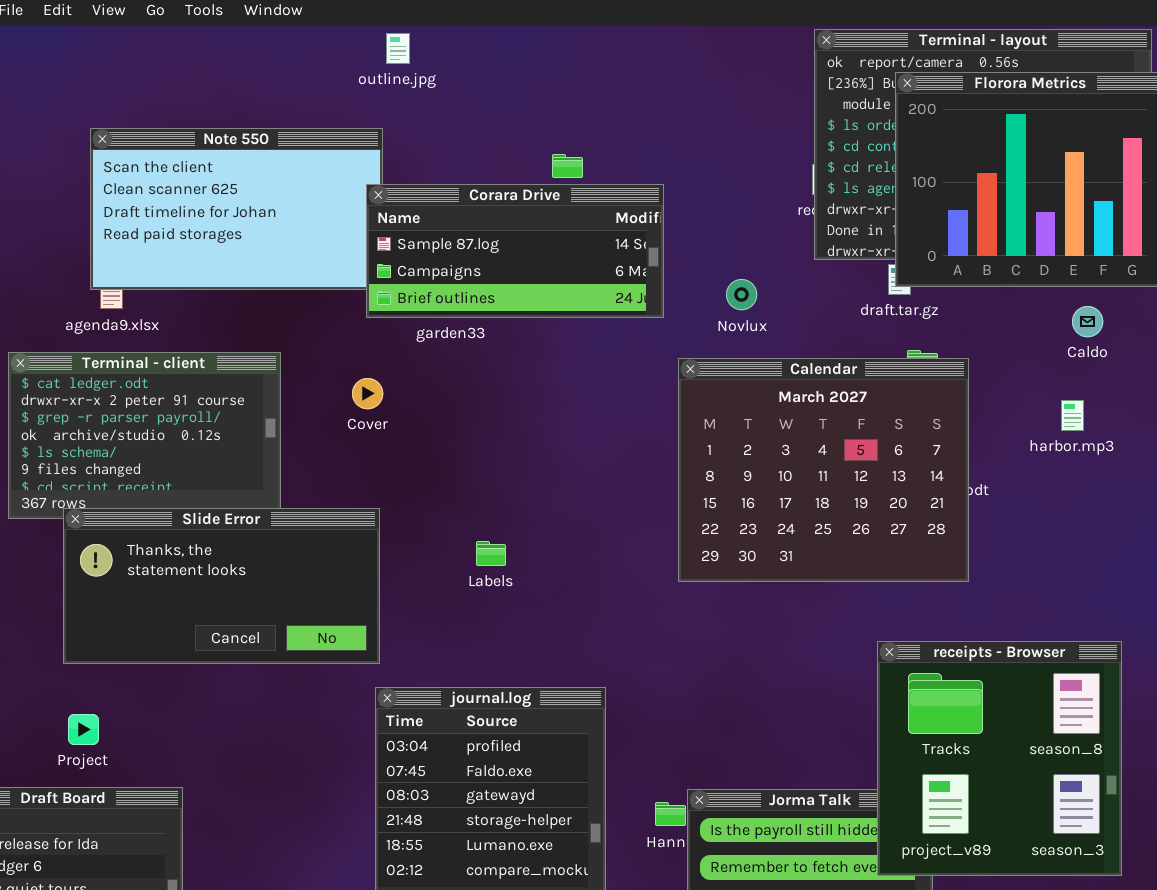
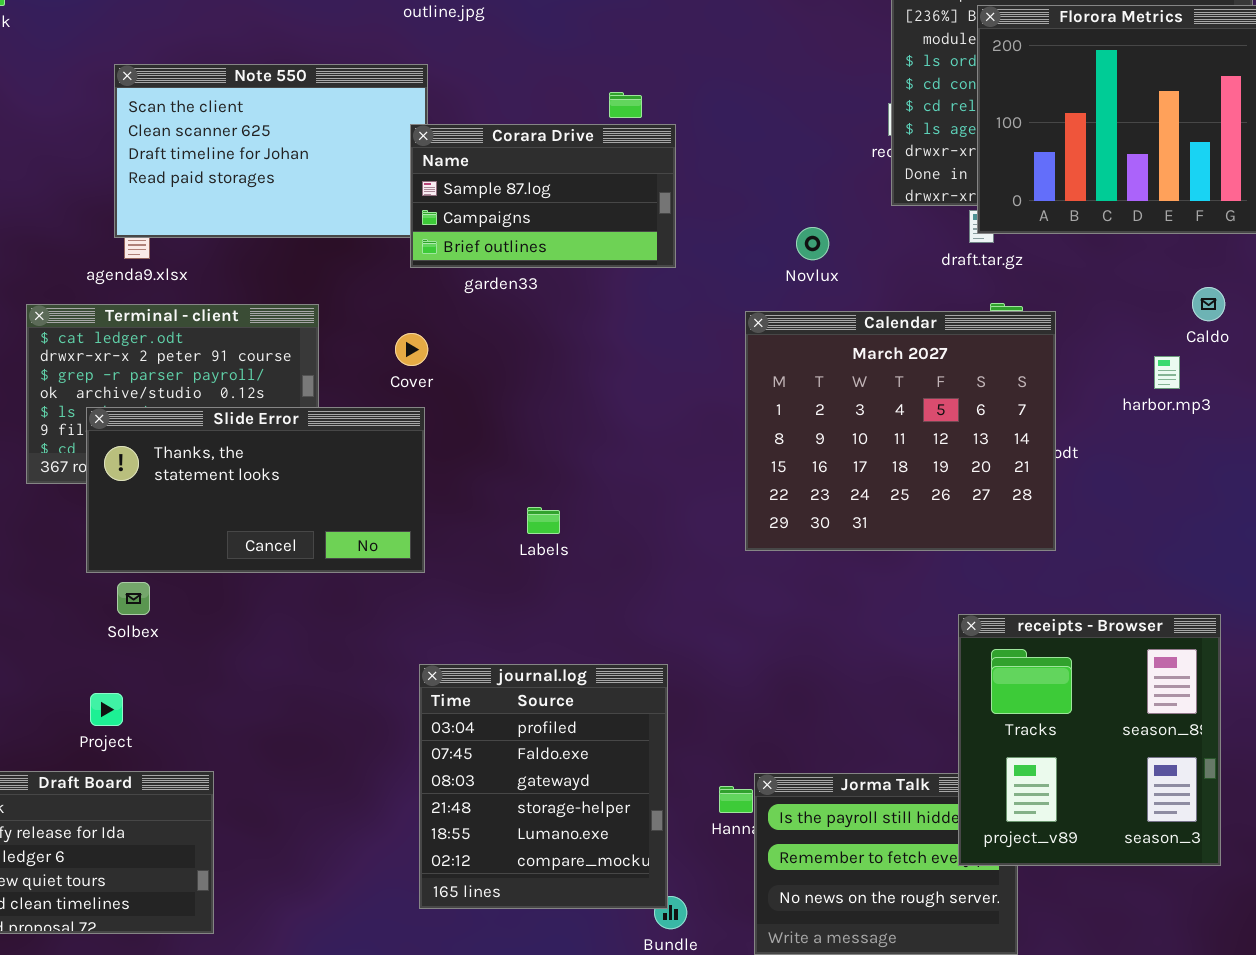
Corara Drive: [366,184,664,318] -> [410,124,676,268], resized
Caldo: [1072,306,1103,337] -> [1192,287,1225,321], moved
Slide Error: [63,508,380,664] -> [86,407,425,573], moved

